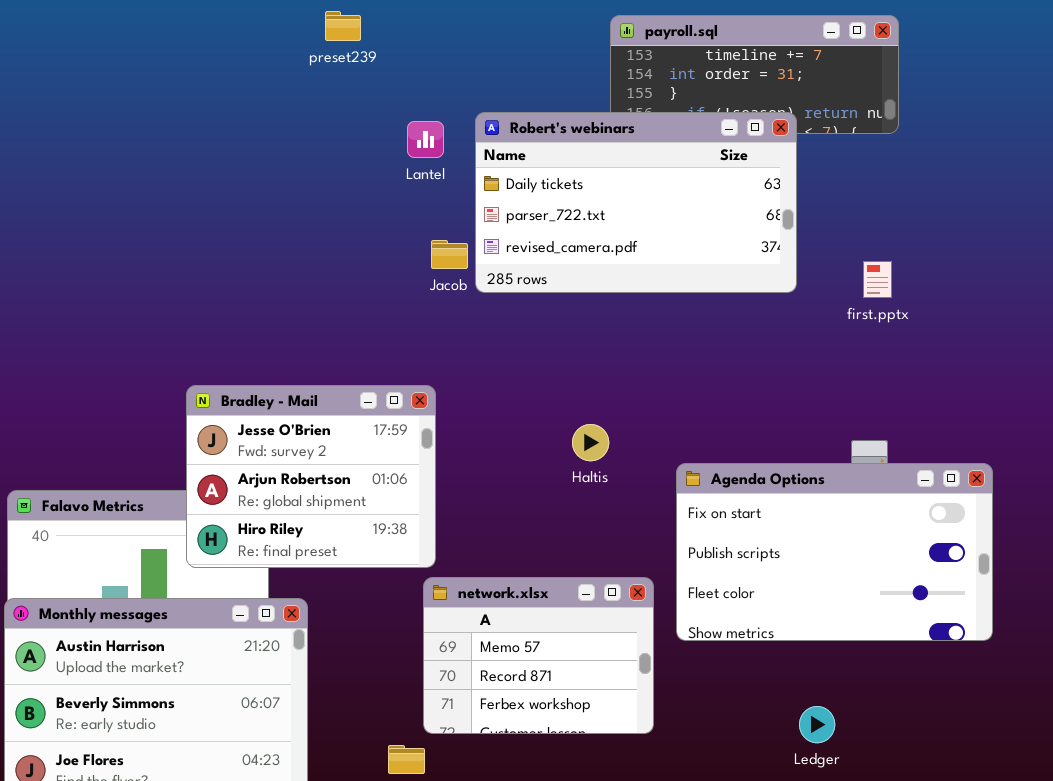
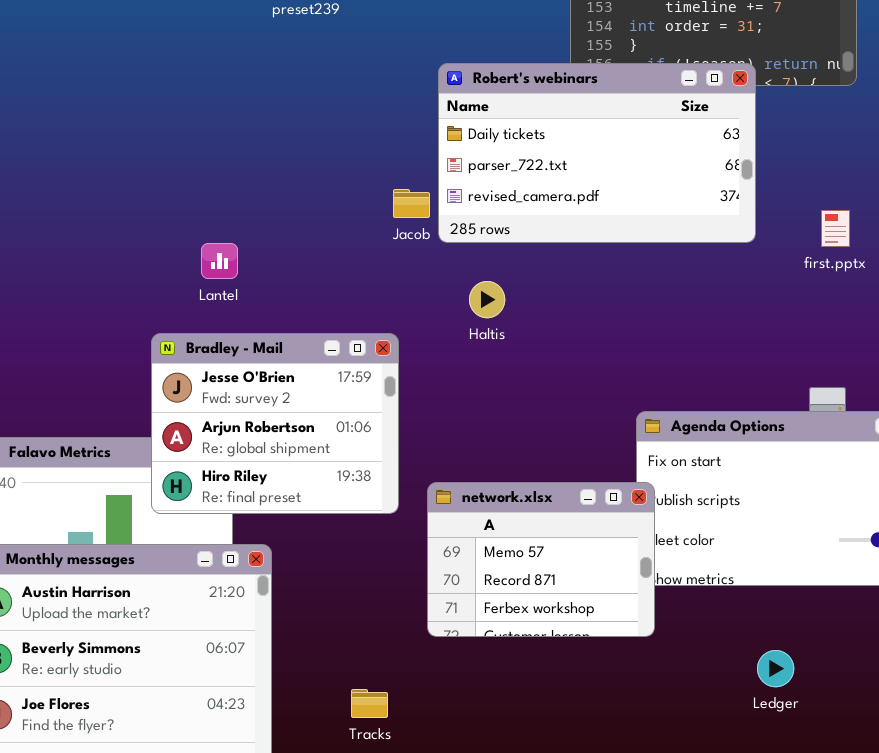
Lantel: [407,121,444,158] -> [201,243,238,279], moved
Haltis: [572,424,609,461] -> [469,281,505,318], moved
network.xlsx: [423,577,654,734] -> [427,482,655,637], moved

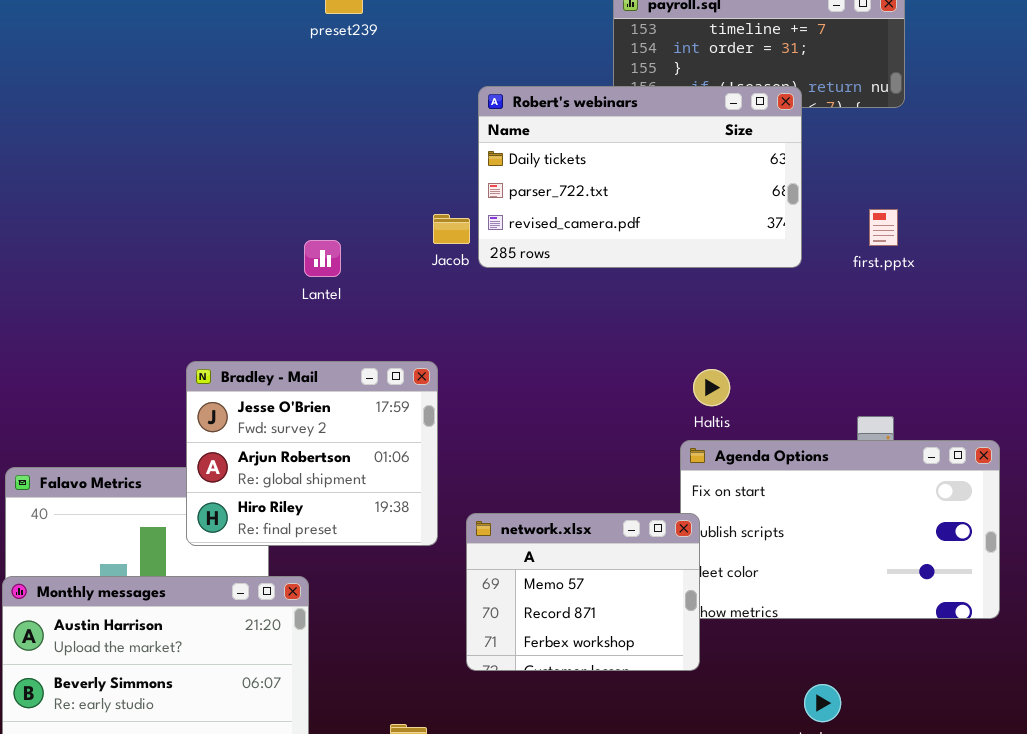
first.pptx: [821,210,850,247] -> [869,209,898,246], moved
Lantel: [201,243,238,279] -> [304,240,341,277], moved
Haltis: [469,281,505,318] -> [693,369,730,406], moved

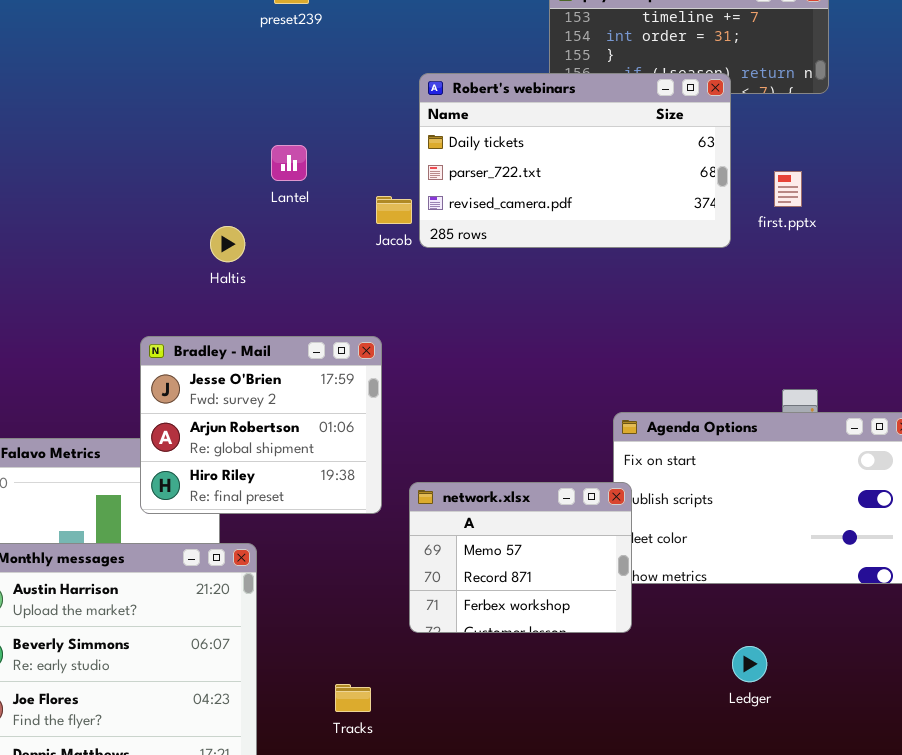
first.pptx: [869,209,898,246] -> [774,171,802,207], moved
Lantel: [304,240,341,277] -> [271,145,307,181], moved
Haltis: [693,369,730,406] -> [210,226,245,262], moved

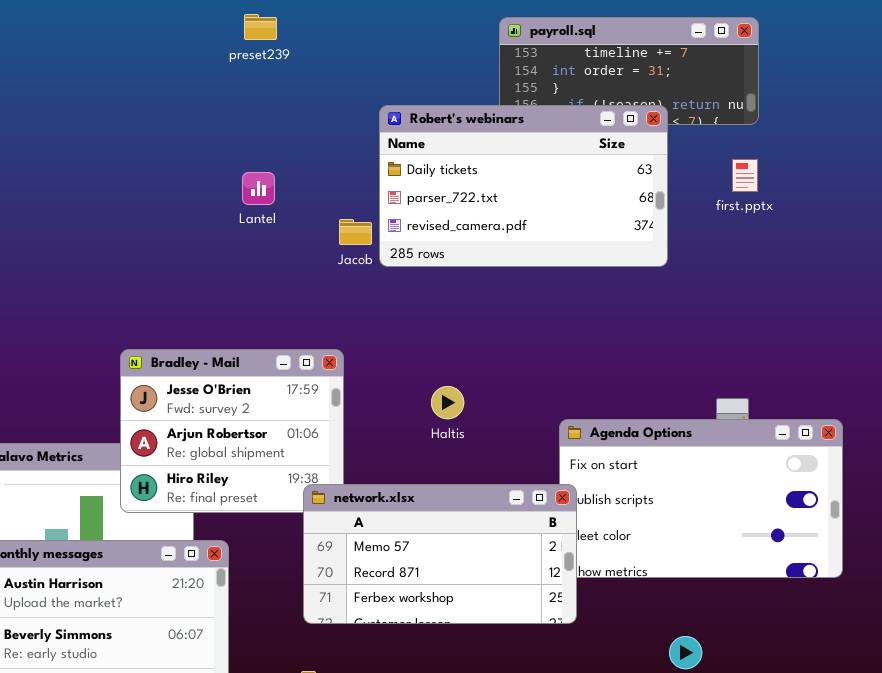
first.pptx: [774,171,802,207] -> [732,159,758,192], moved
Haltis: [210,226,245,262] -> [431,386,464,419], moved
network.xlsx: [409,482,632,633] -> [303,484,577,624], resized

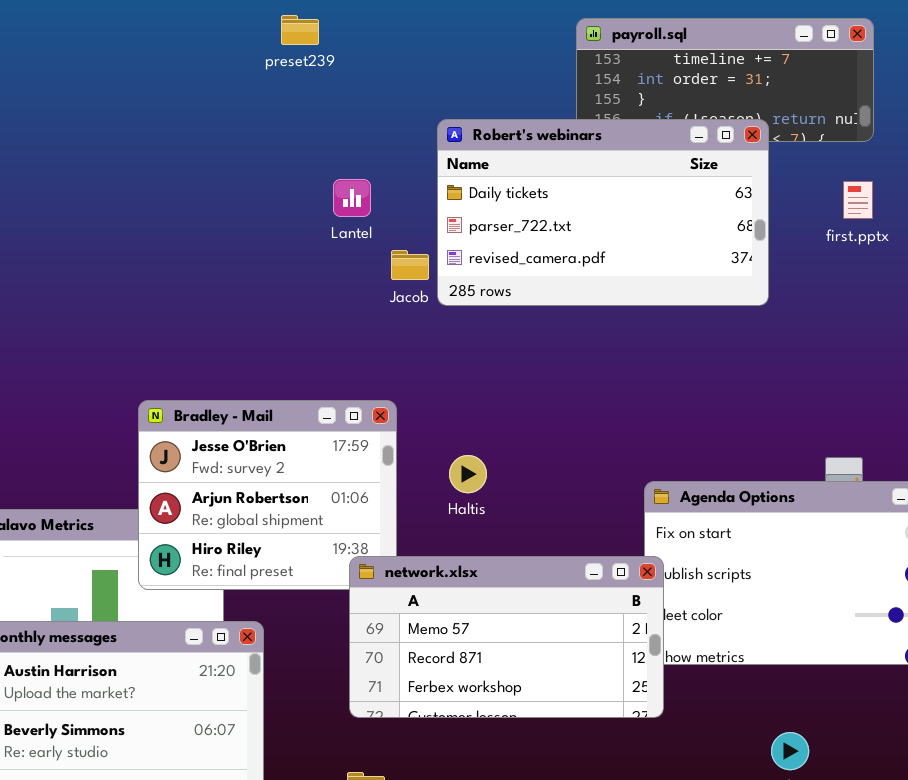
Lantel: [242,172,275,205] -> [333,179,371,217], moved
Haltis: [431,386,464,419] -> [449,455,487,493], moved

